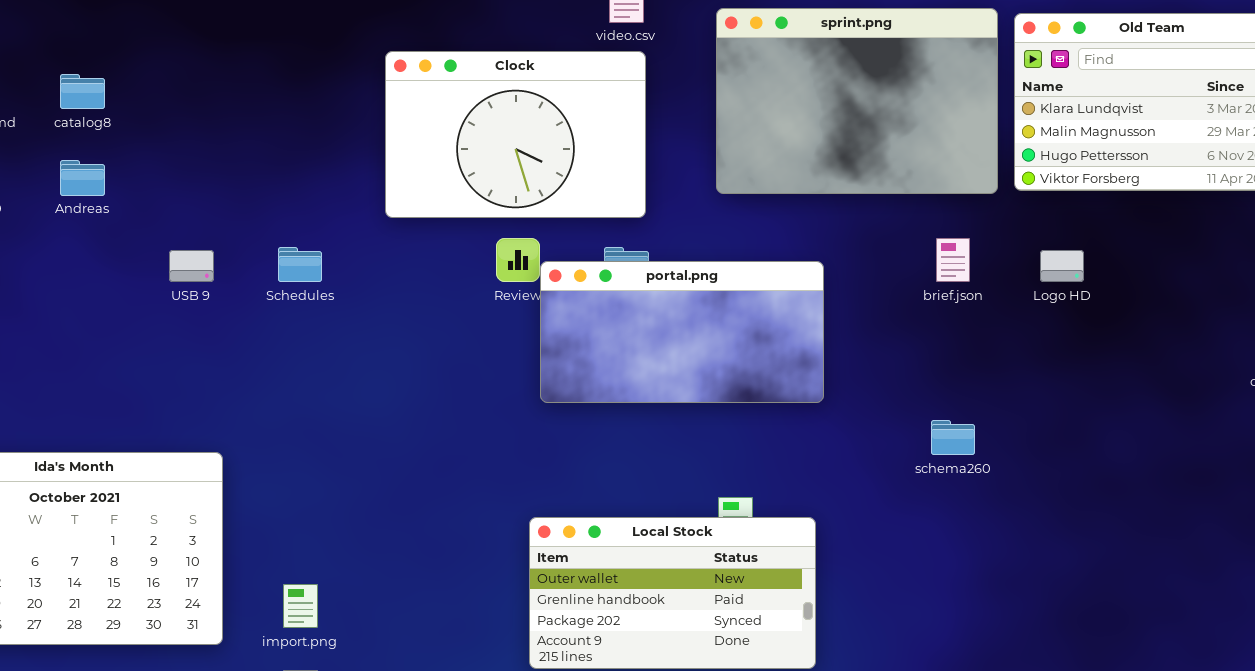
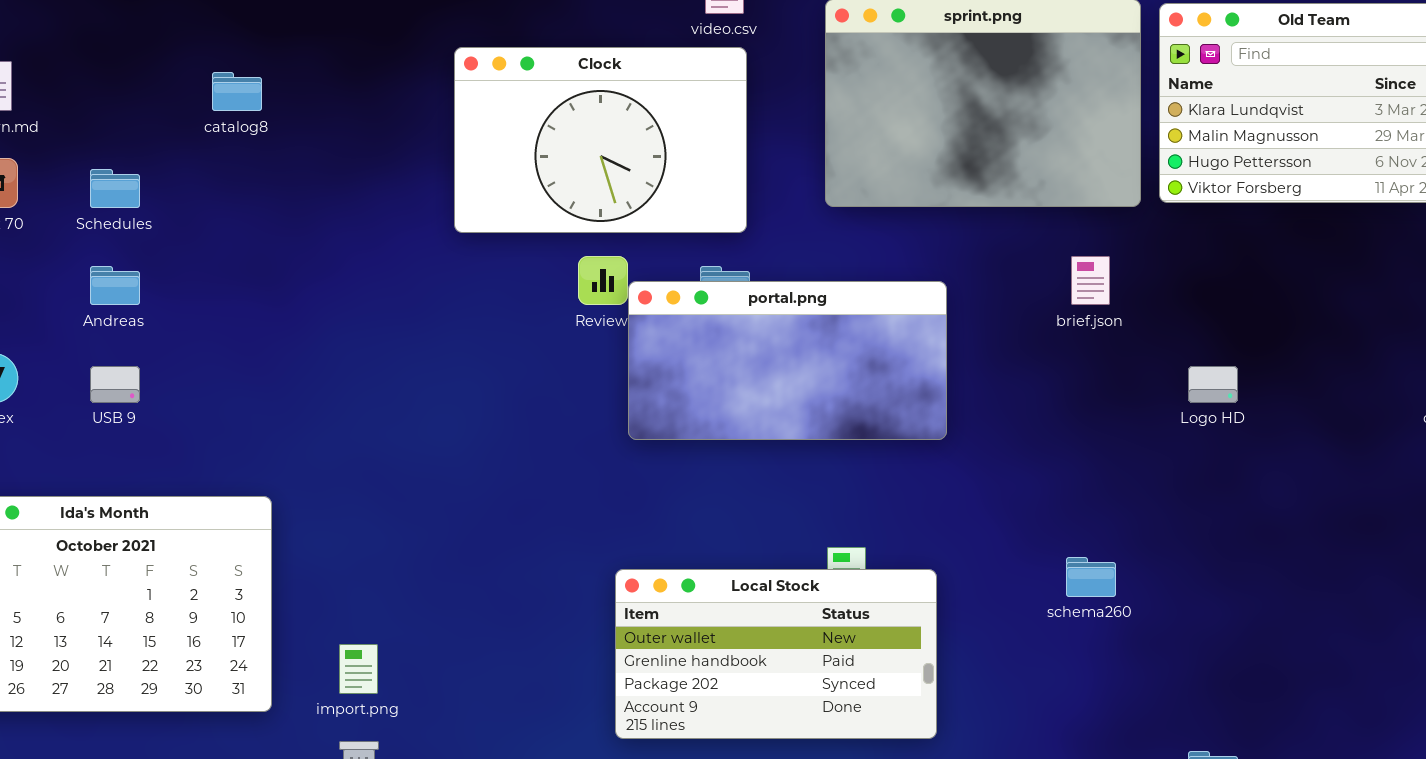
catalog8: [60,74,105,109] -> [212,72,262,111], moved
Andreas: [60,160,105,196] -> [90,266,140,305], moved
Schedules: [278,247,322,282] -> [90,169,140,208], moved
USB 9: [169,250,214,282] -> [90,366,140,403], moved
Logo HD: [1040,250,1084,282] -> [1188,366,1238,403], moved
schema260: [931,420,975,455] -> [1066,557,1116,597], moved

